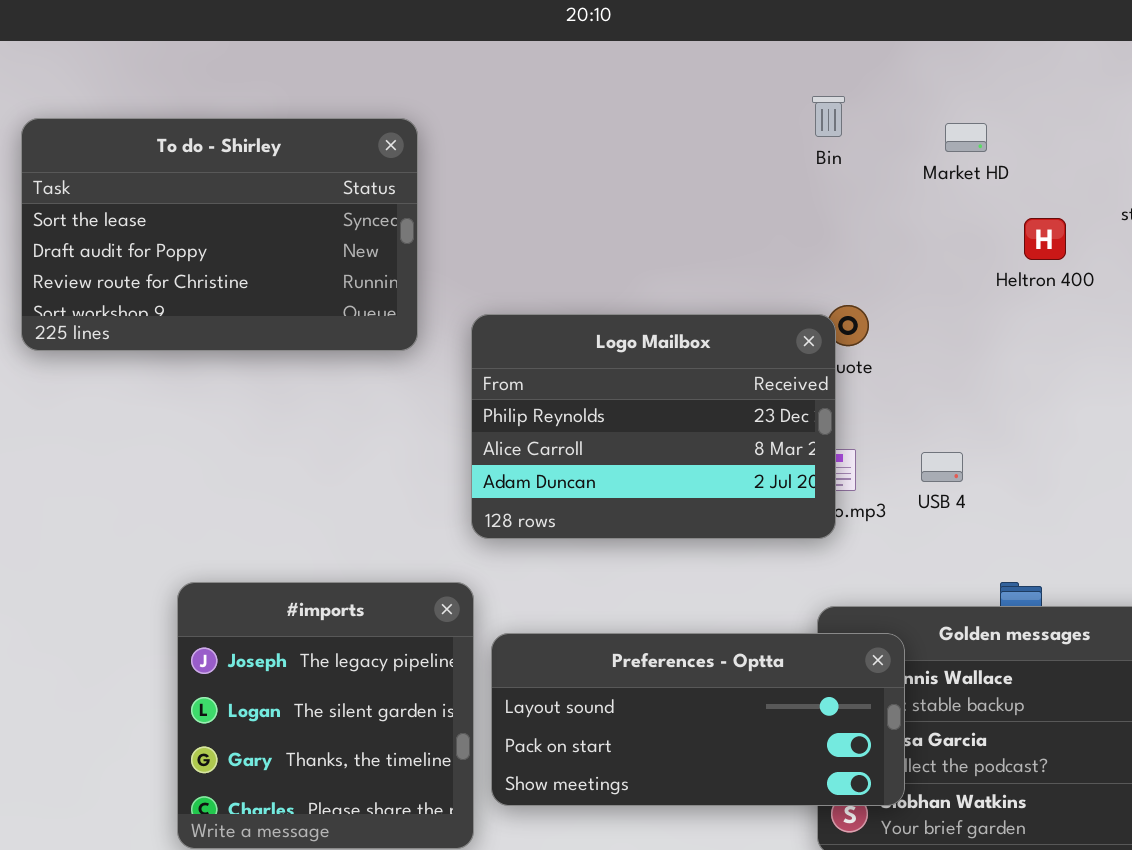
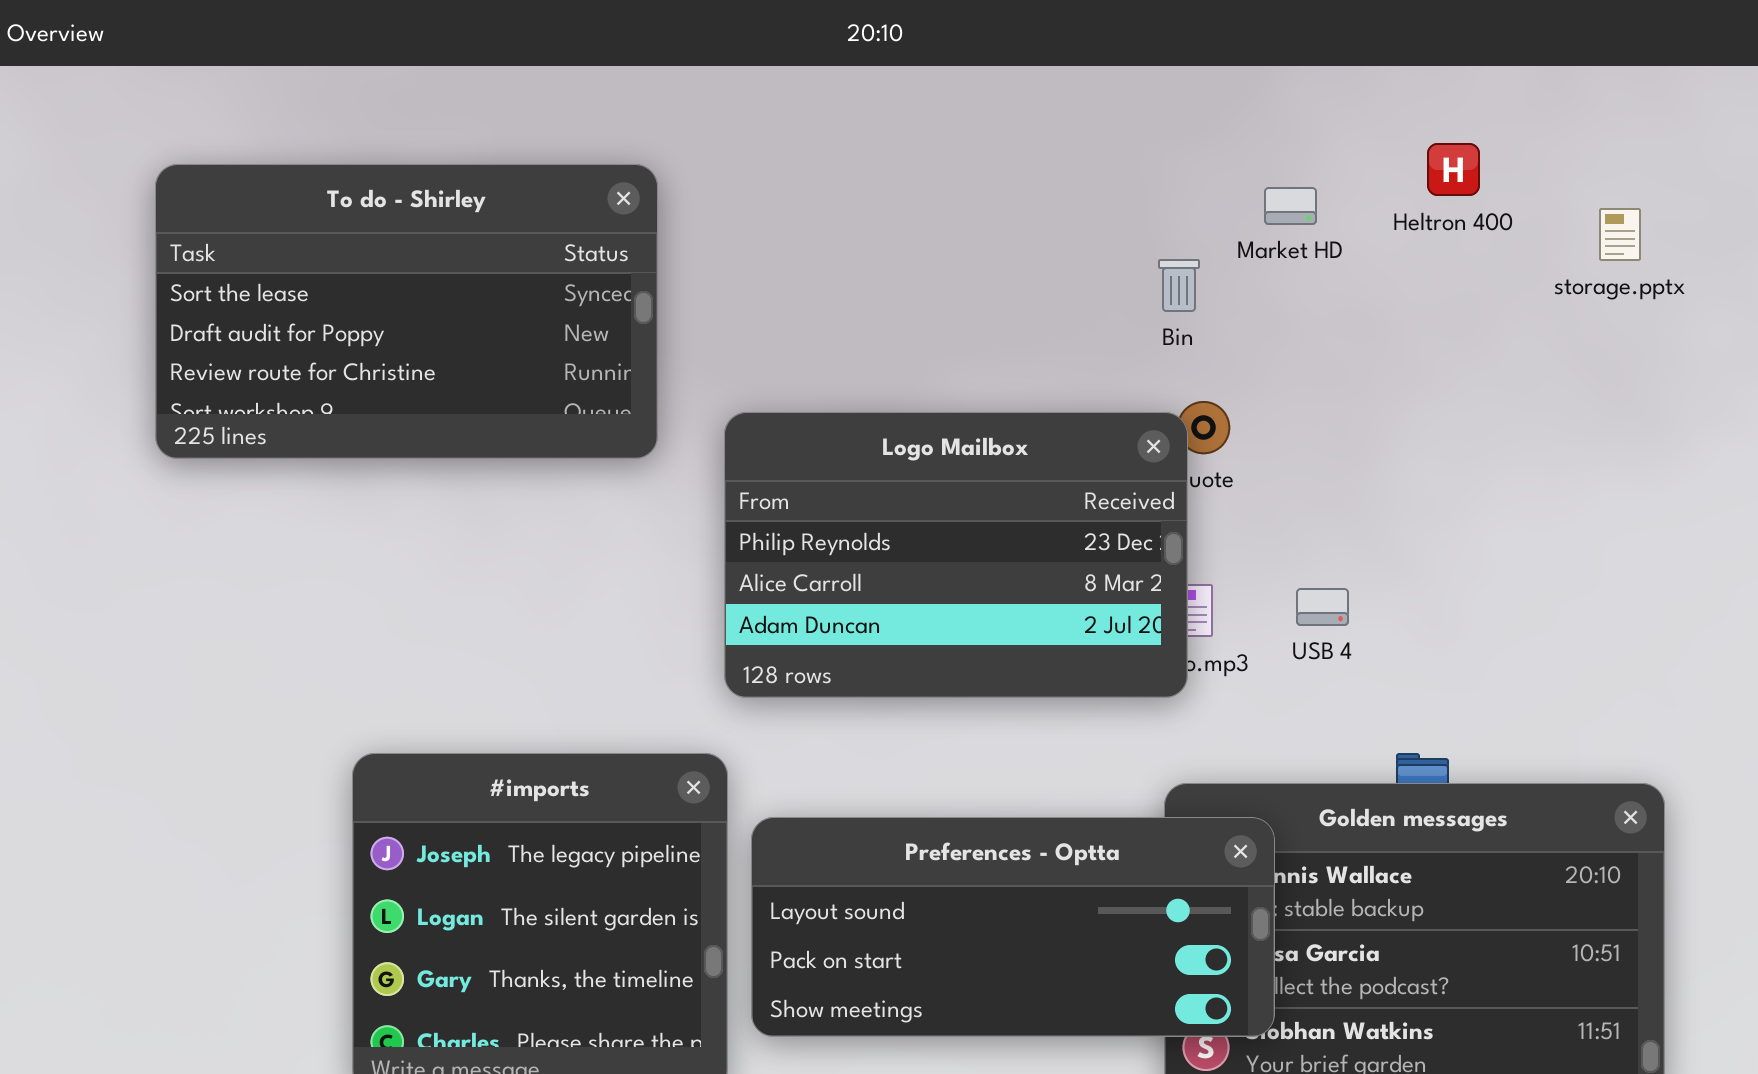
Bin: [812,96,845,137] -> [1158,259,1200,312], moved
Market HD: [945,123,987,152] -> [1264,187,1317,225], moved
Heltron 400: [1024,218,1066,260] -> [1427,143,1480,196], moved

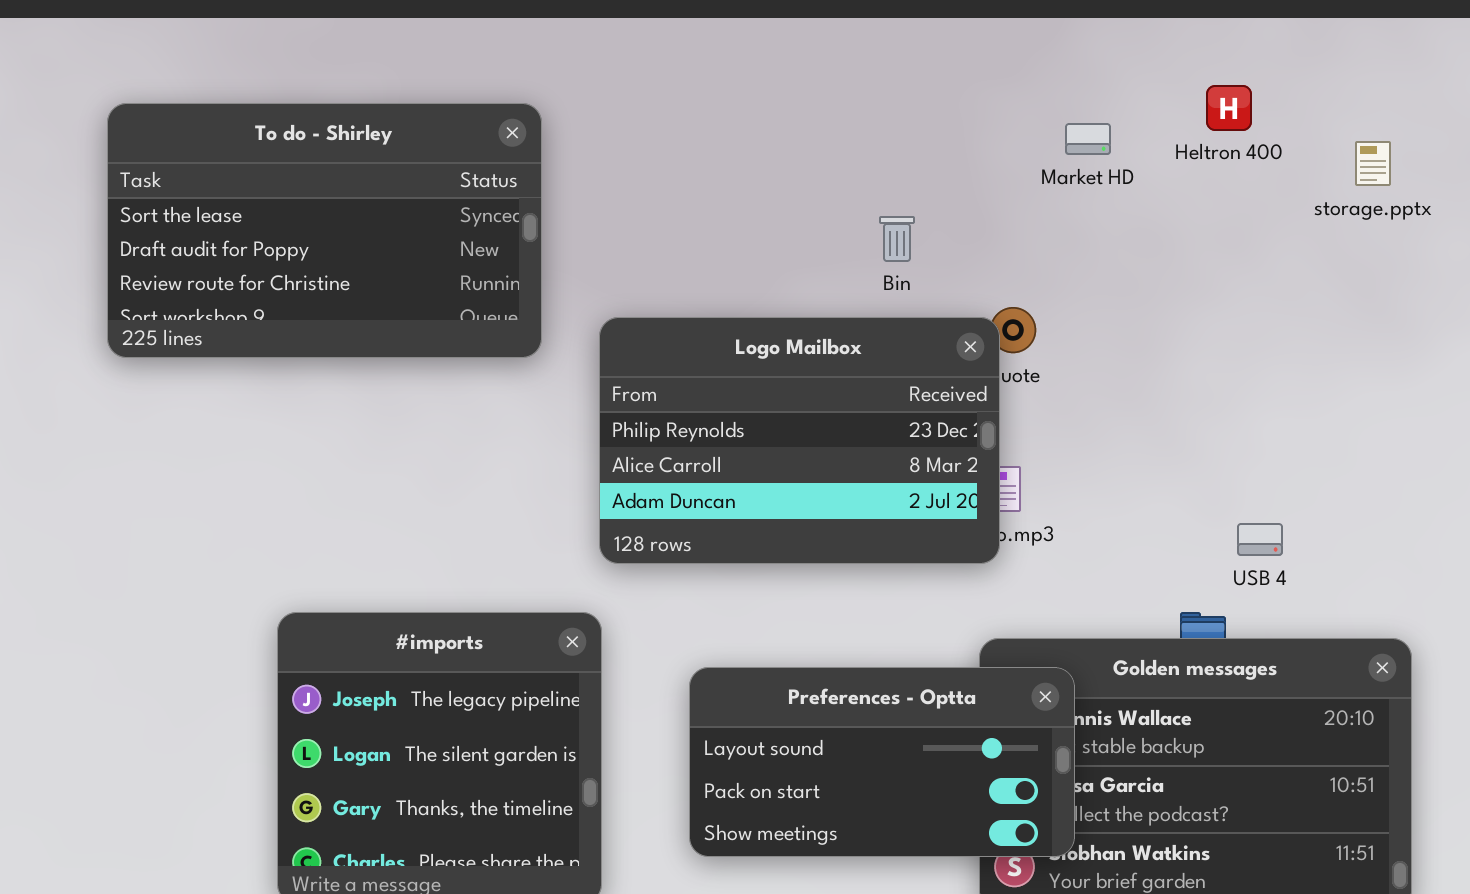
Bin: [1158,259,1200,312] -> [879,216,915,262], moved
USB 4: [1296,588,1349,626] -> [1237,523,1283,556], moved
Preferences - Optta: [751,817,1275,1037] -> [689,667,1075,857], resized

